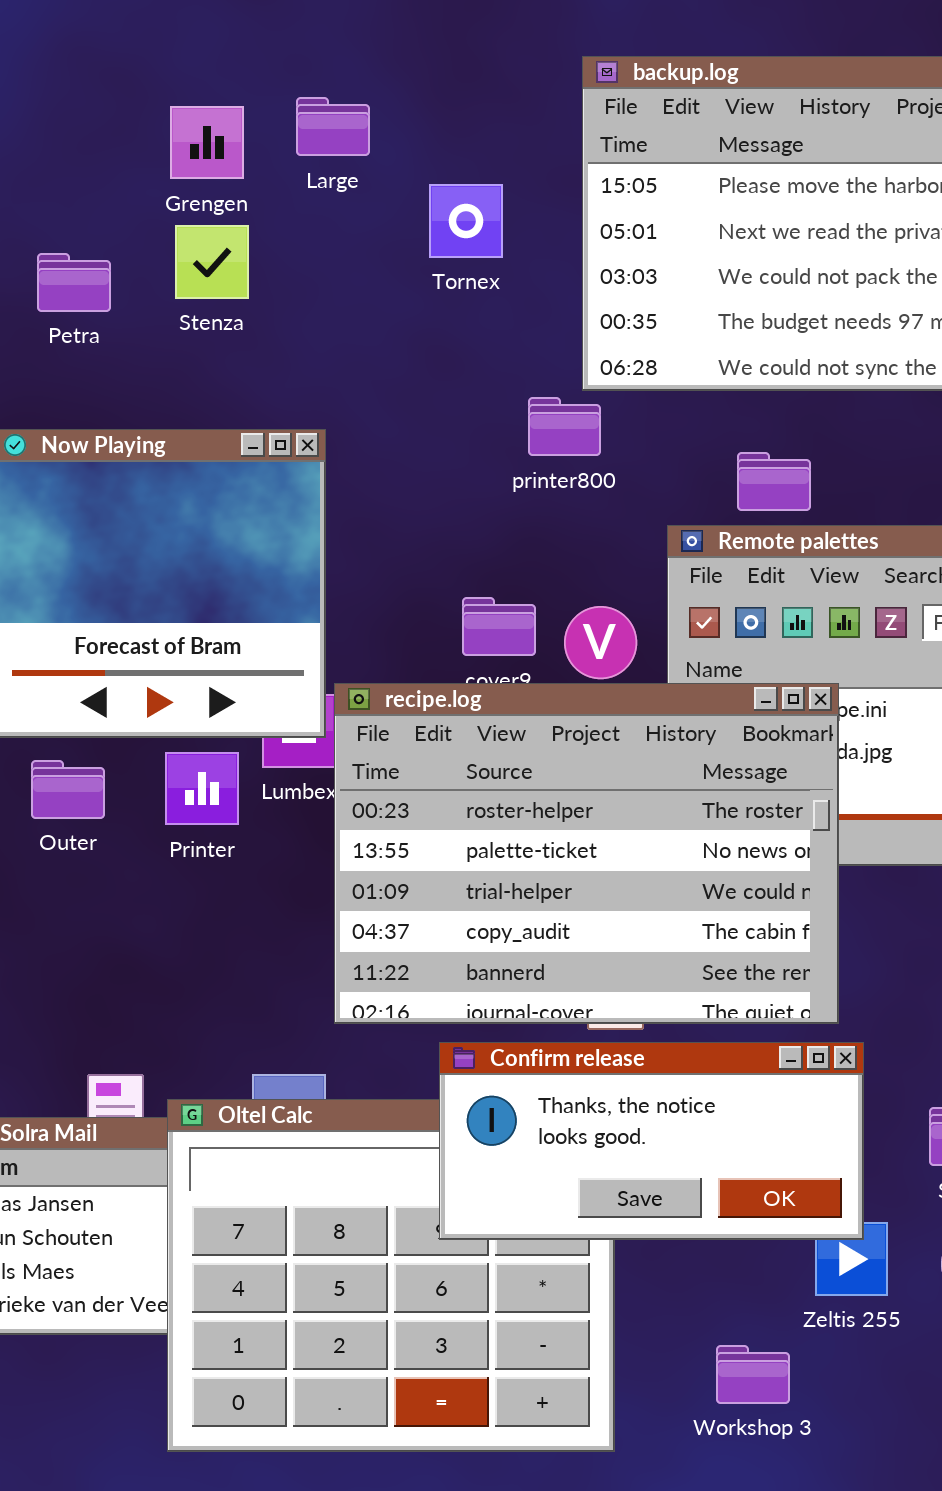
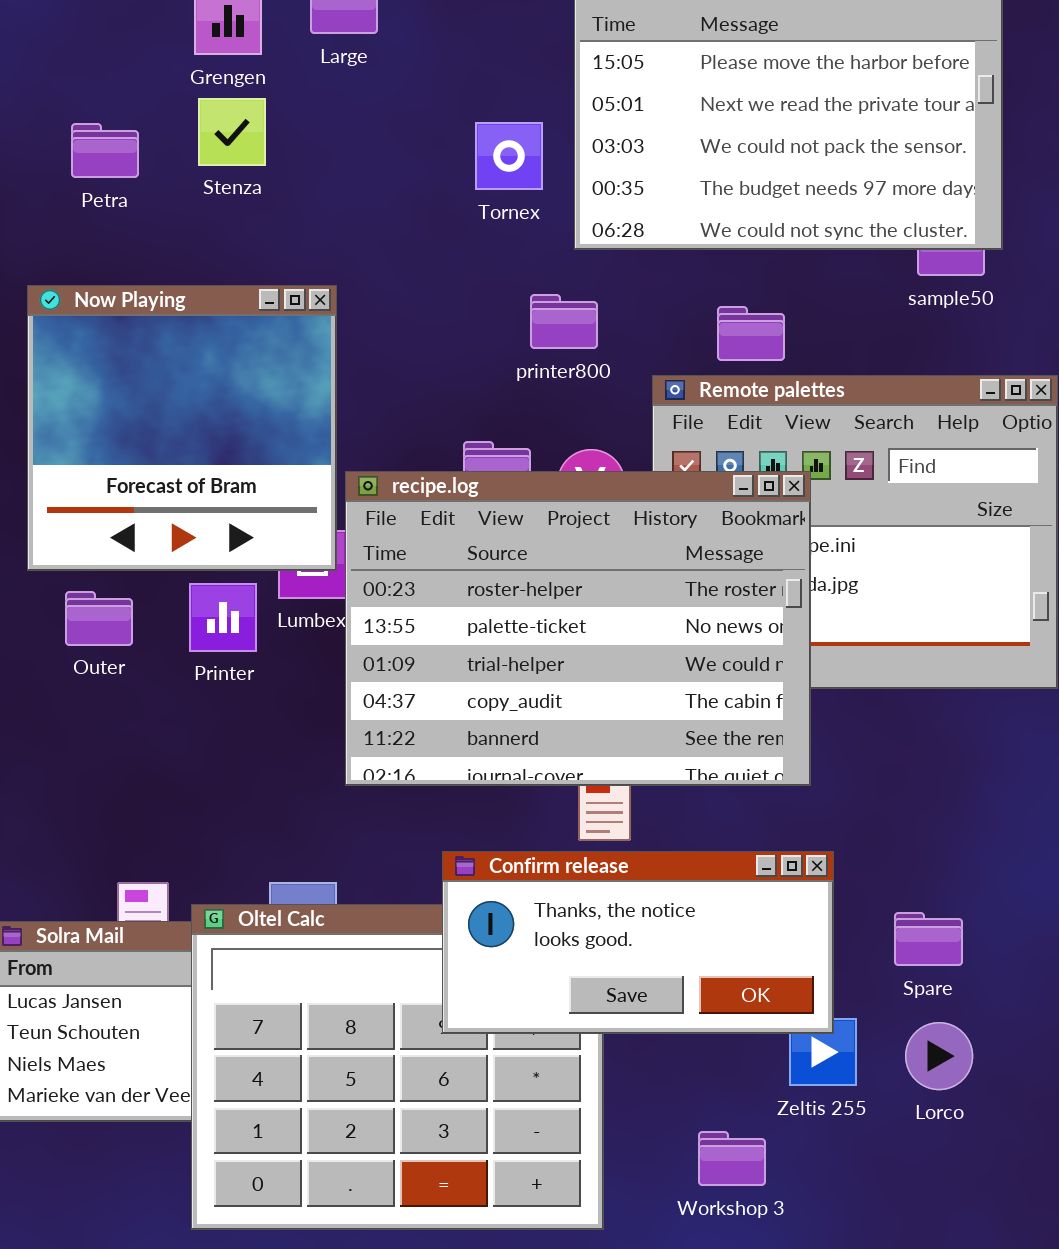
Tornex: [429,184,503,258] -> [475,122,543,190], moved
printer800: [528,397,601,456] -> [530,294,598,349], moved
recipe.log: [334,683,839,1024] -> [345,471,811,786], moved

